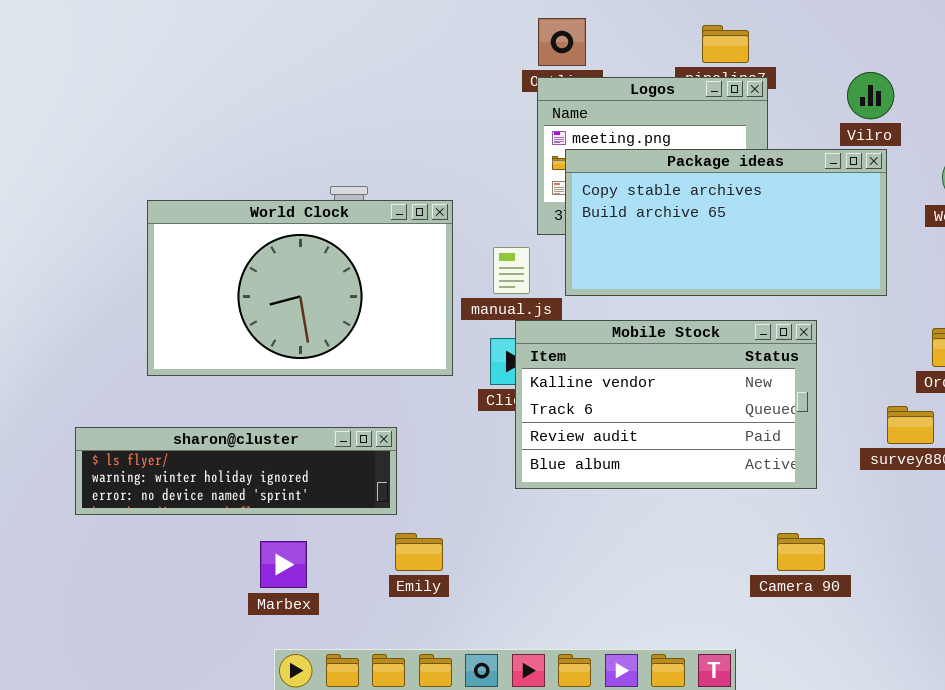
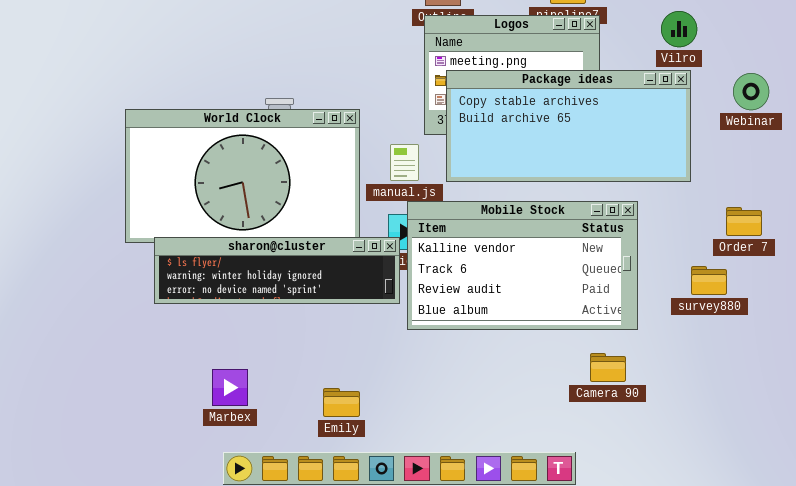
sharon@cluster: [75,427,397,515] -> [154,237,400,304], moved
Emily: [395,533,443,571] -> [323,388,360,417], moved
Camera 90: [777,533,825,571] -> [590,353,626,382], moved

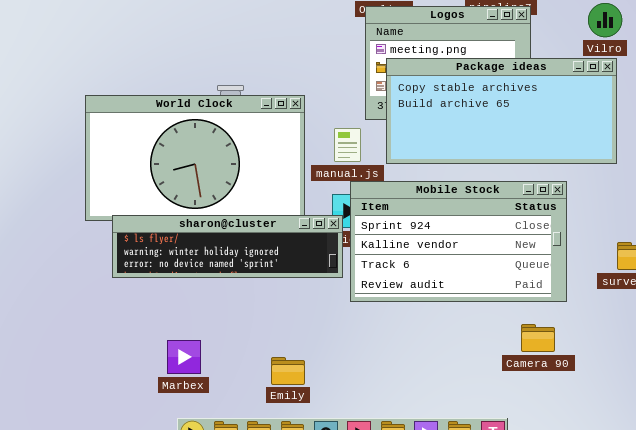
Mobile Stock: [407,201,638,330] -> [350,181,567,302], scrolled up 1 row

